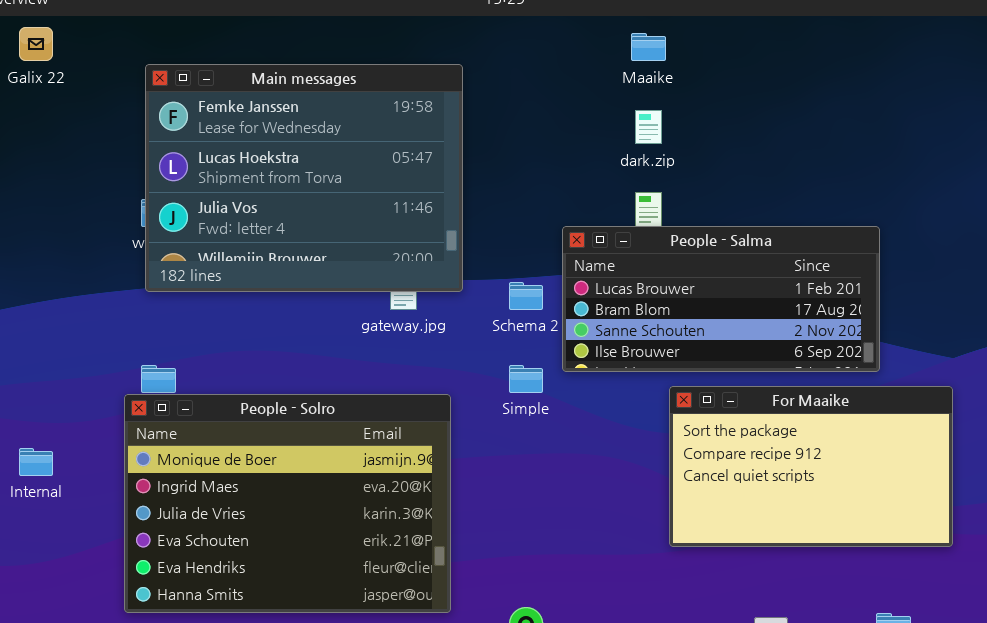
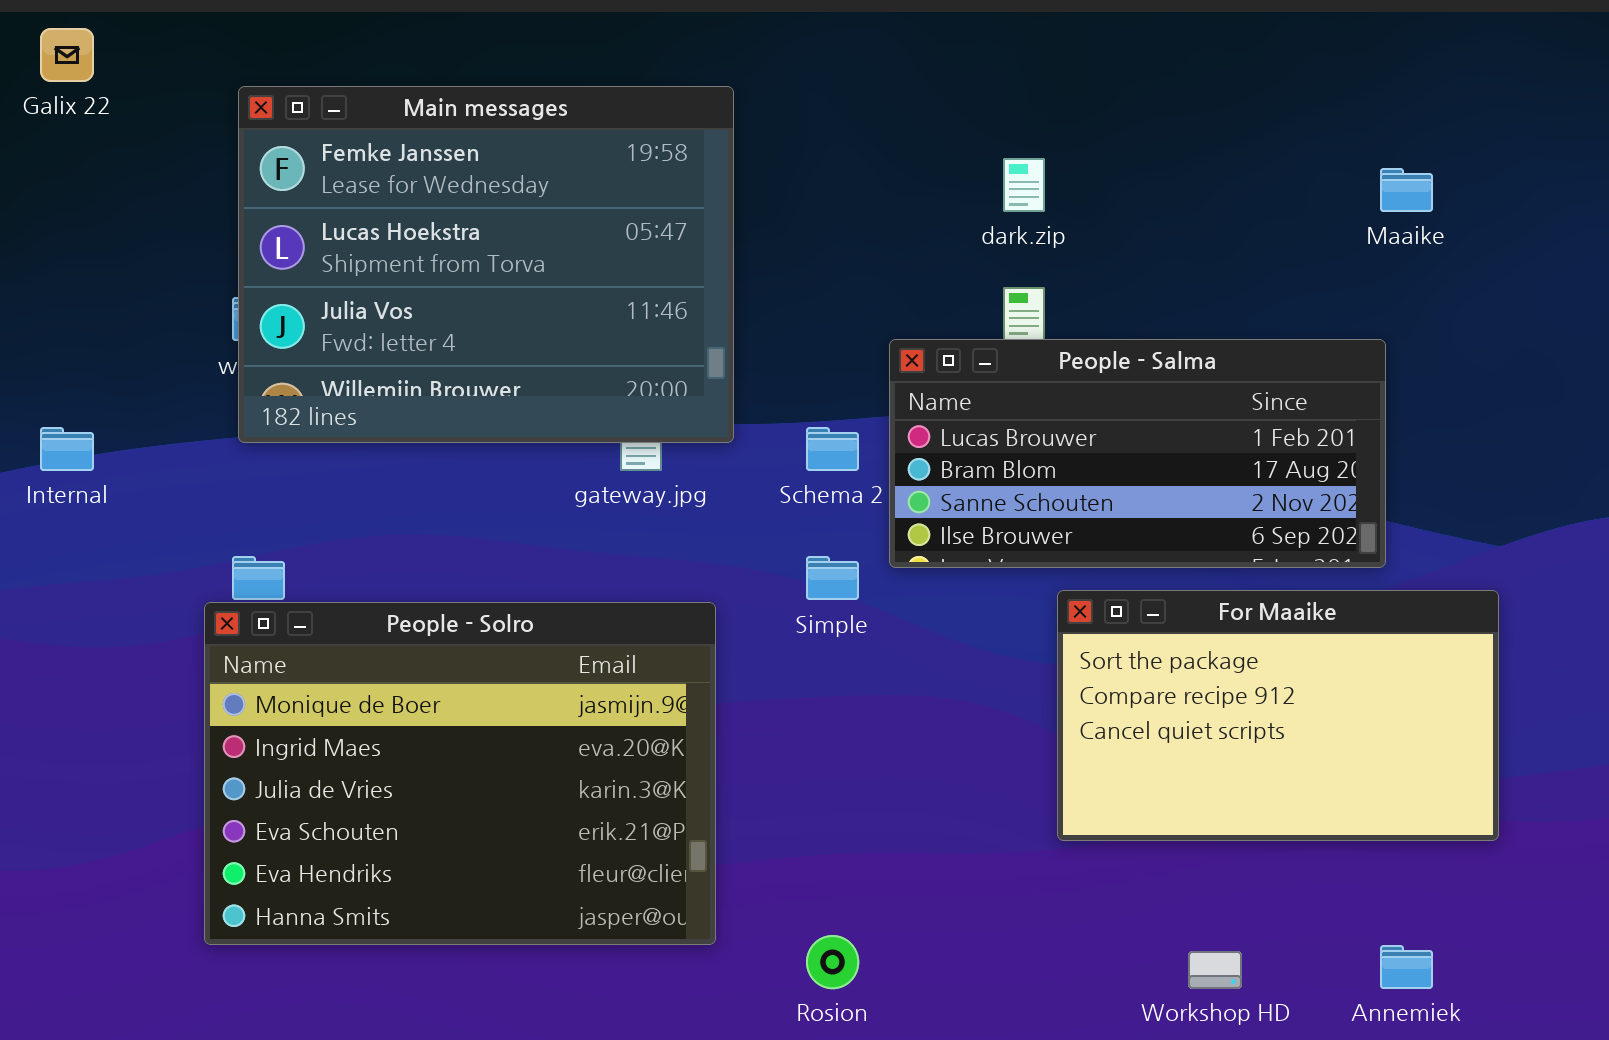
Maaike: [631,33,666,61] -> [1380,168,1433,212], moved
Internal: [19,448,53,476] -> [40,427,94,471], moved

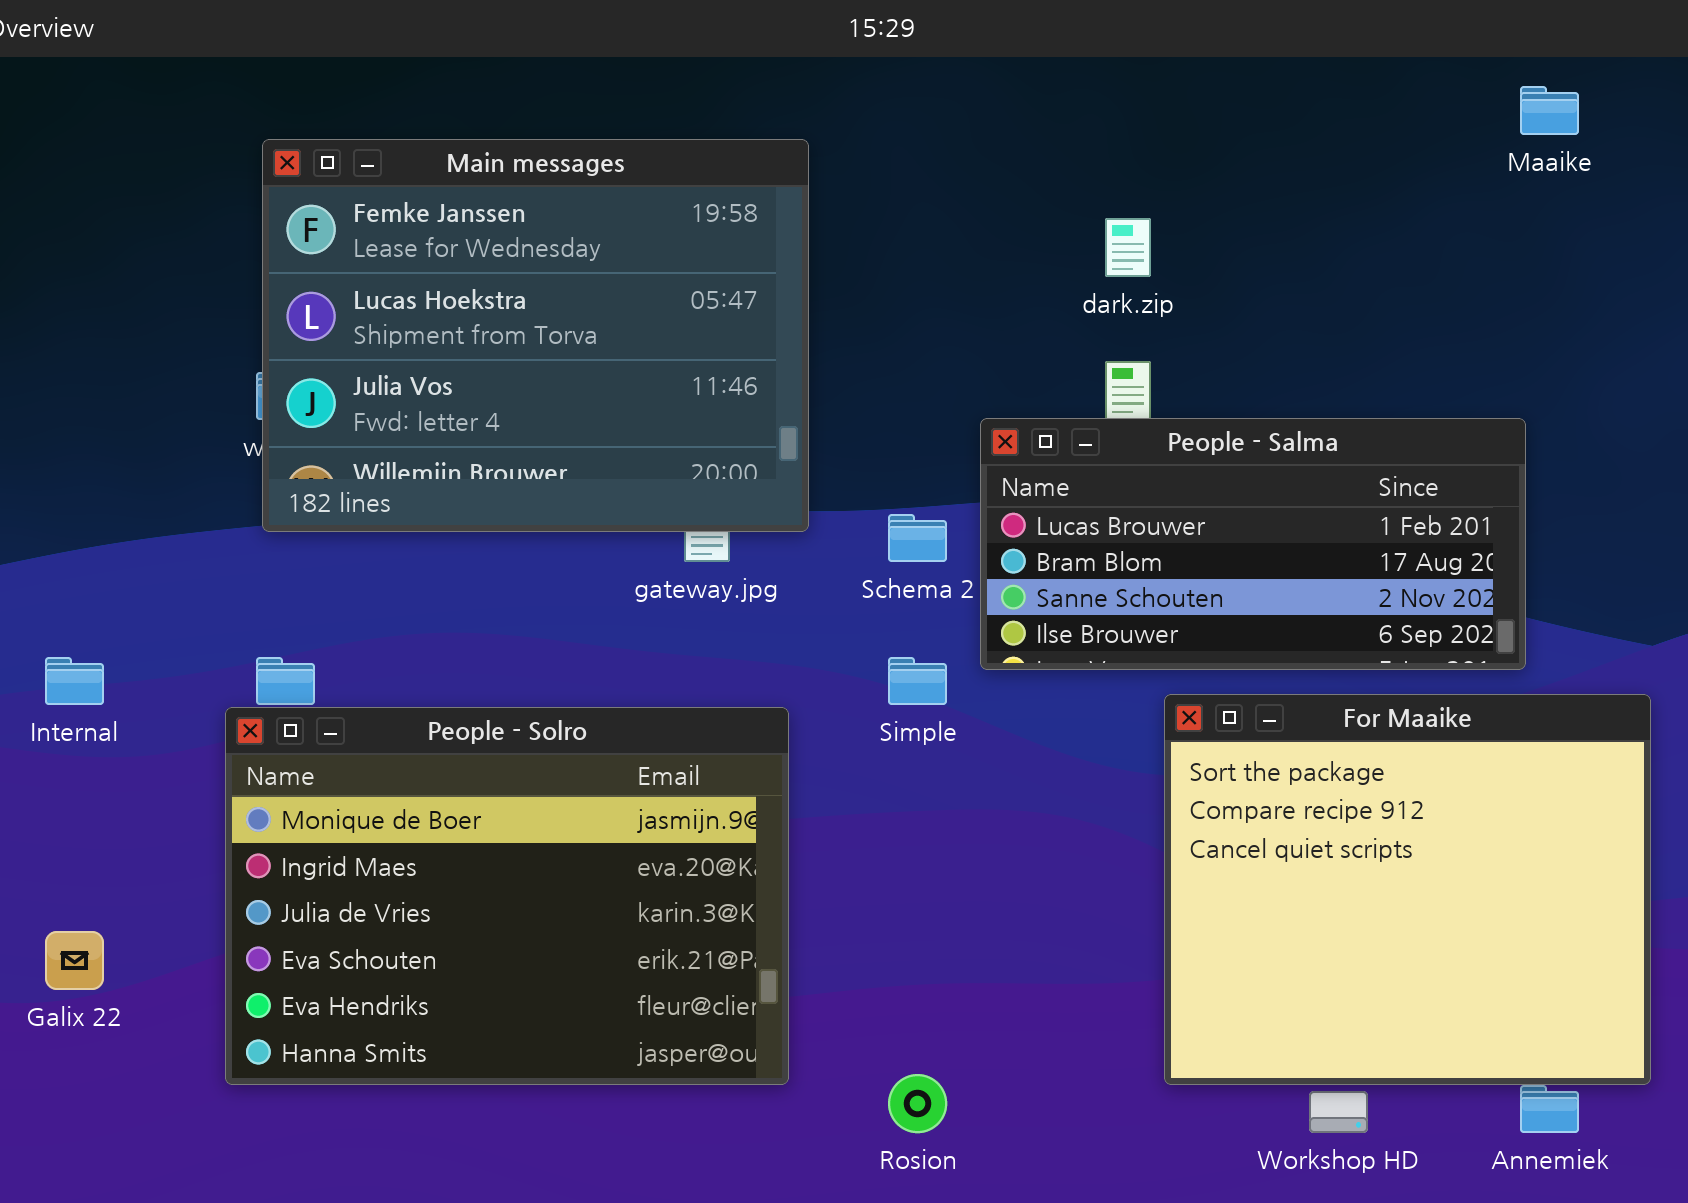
Galix 22: [40,28,94,82] -> [45,931,104,990], moved
Maaike: [1380,168,1433,212] -> [1520,86,1579,135], moved
Internal: [40,427,94,471] -> [45,657,104,705], moved
For Maaike: [1057,590,1499,841] -> [1164,694,1651,1085], resized

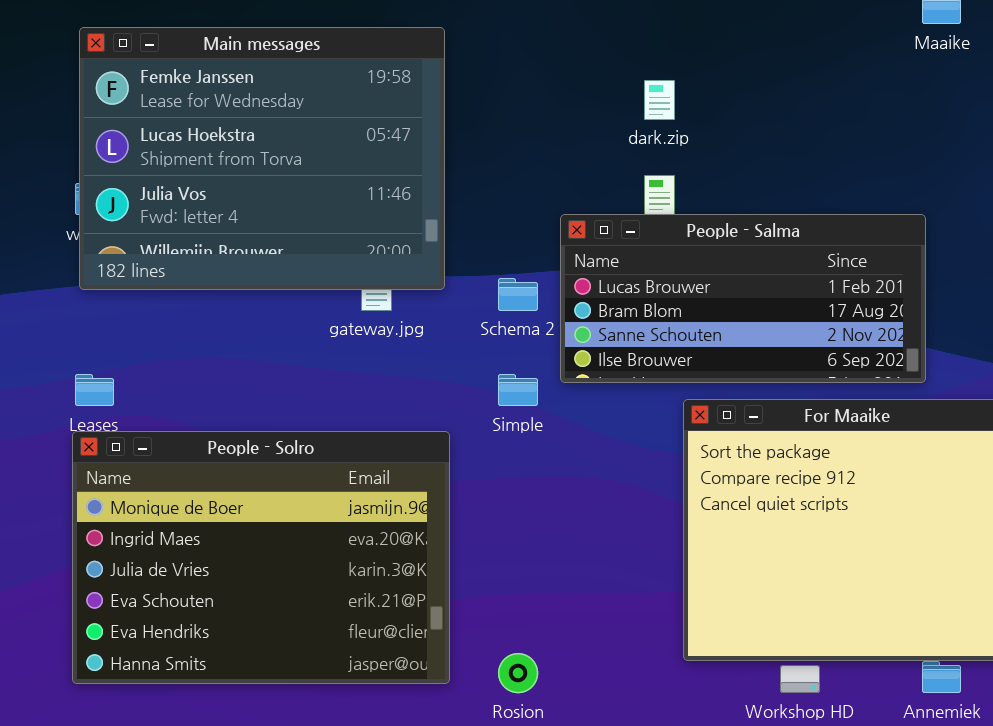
People - Solro: [225,707,789,1085] -> [72,431,450,684], moved

